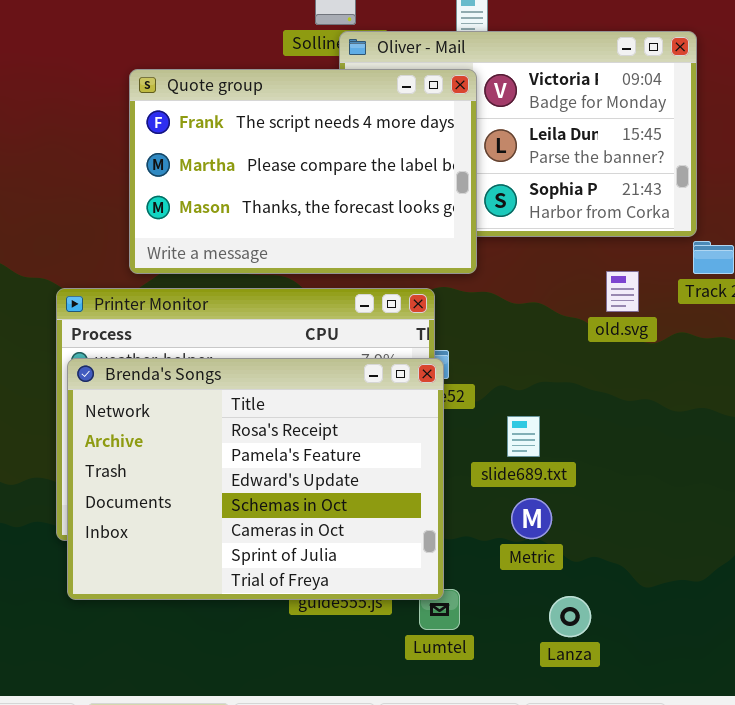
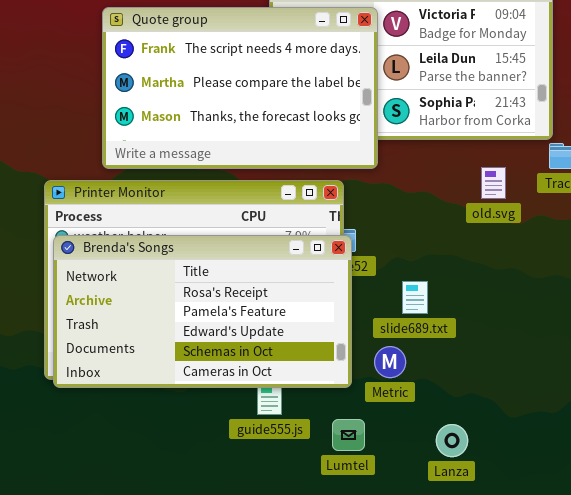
Brenda's Songs: [67,358,444,600] -> [53,235,352,388], resized
Metric: [511,498,552,539] -> [374,346,406,378], moved

